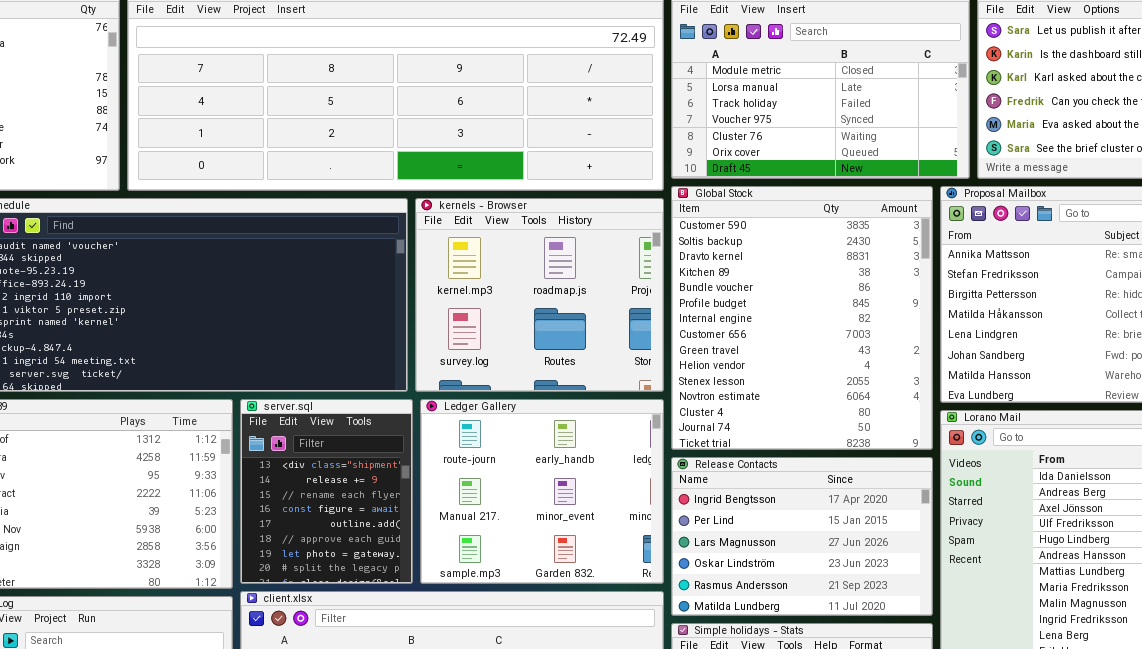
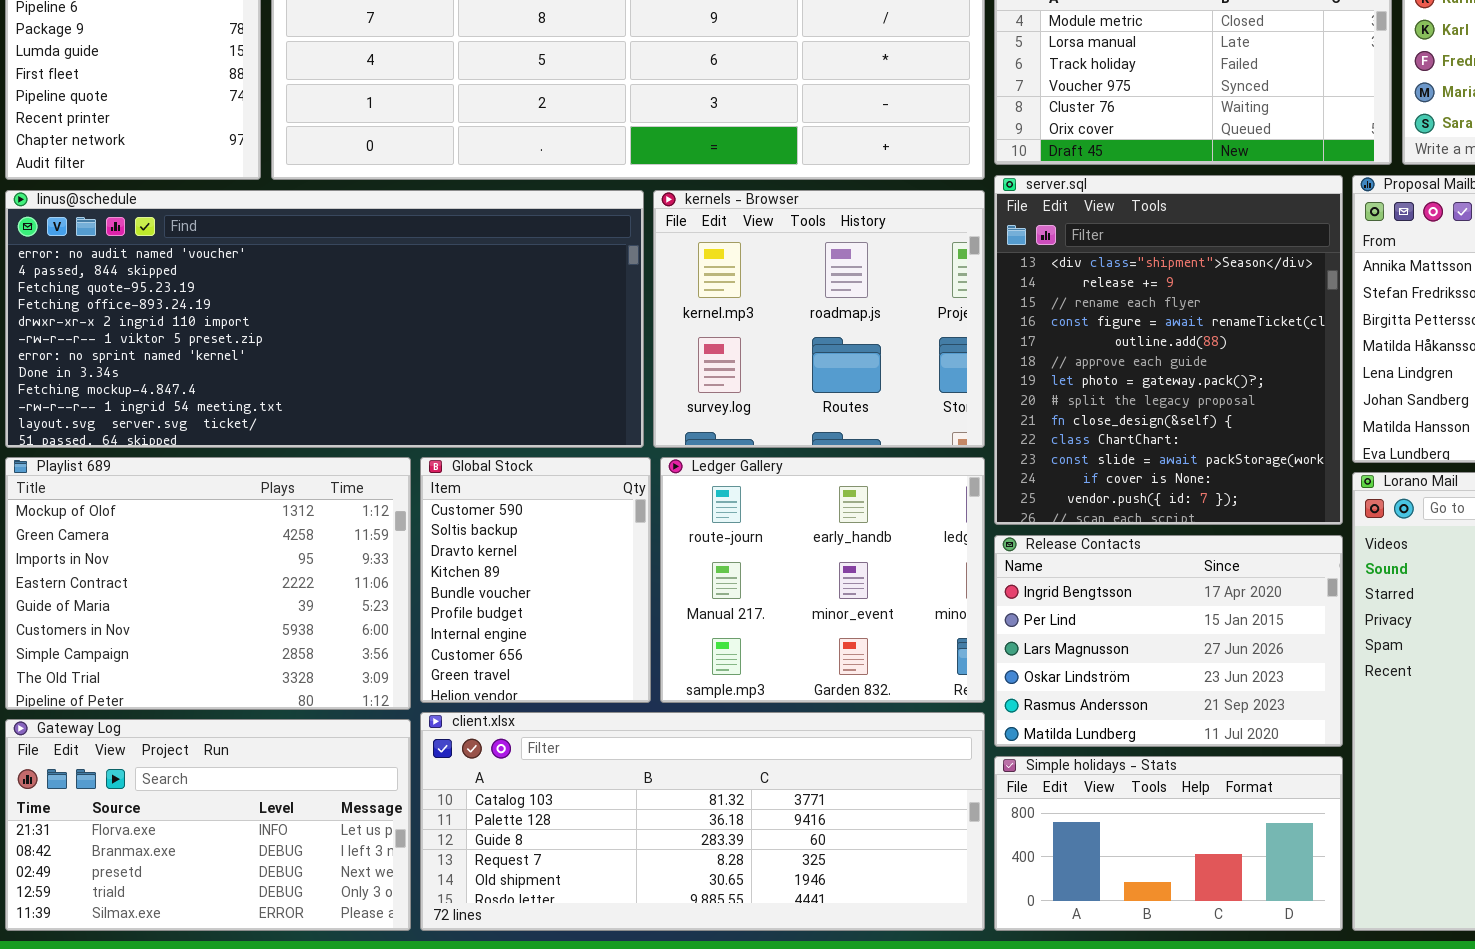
Global Stock: [671,186,933,450] -> [420,457,651,703], moved, resized
server.sql: [240,399,413,584] -> [994,175,1343,525], moved, resized

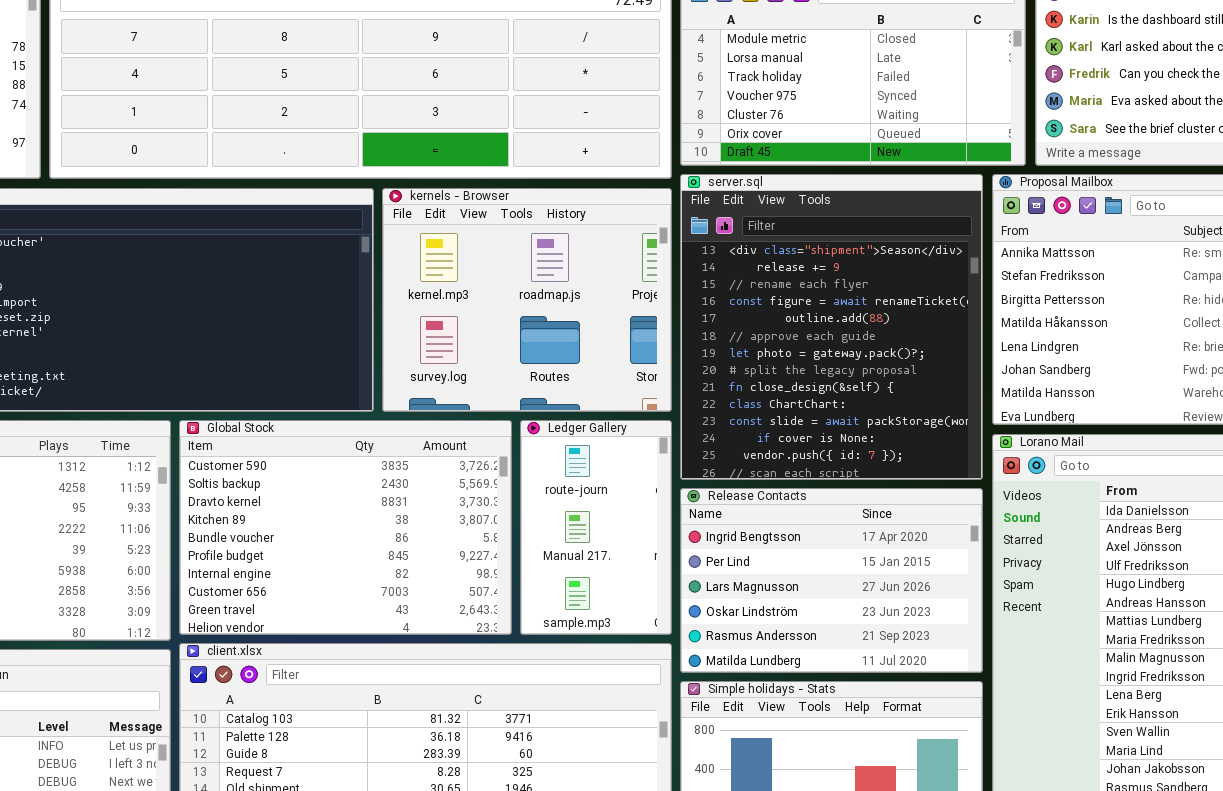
Global Stock: [420,457,651,703] -> [179,420,512,635], resized
Ledger Gallery: [660,457,985,703] -> [520,420,672,635], resized

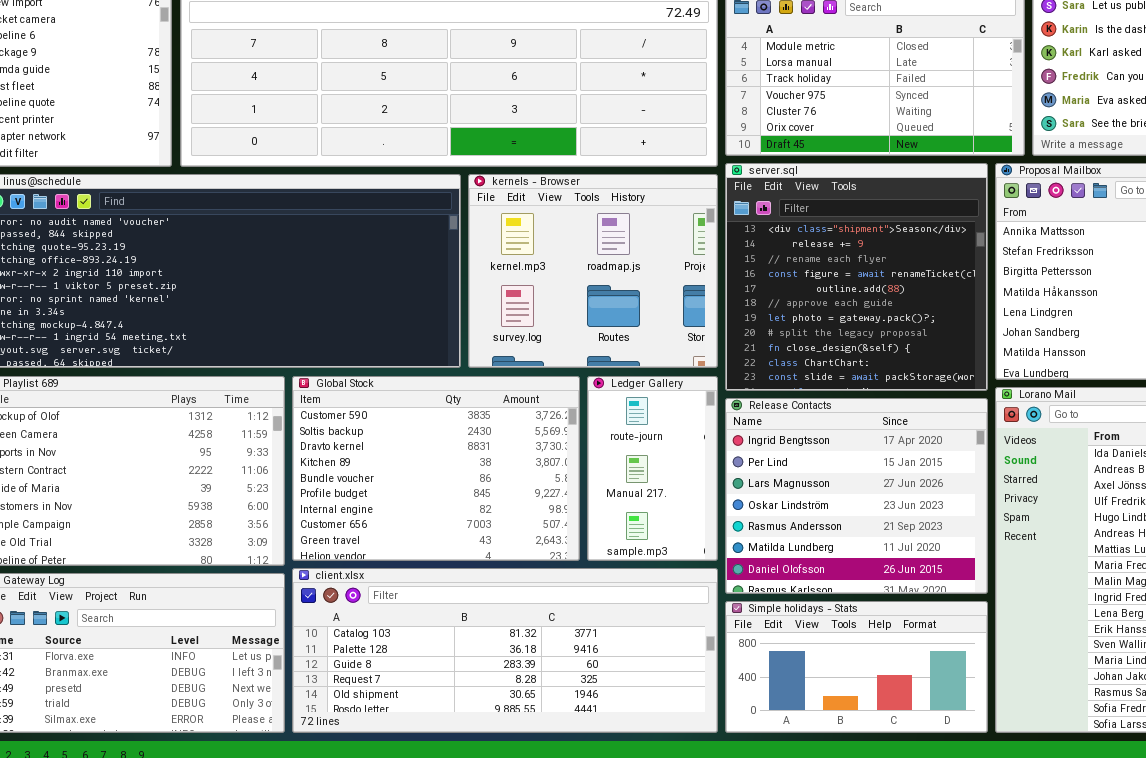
server.sql: [680,174,983,480] -> [725,163,988,391], resized
Release Contacts: [680,488,983,673] -> [725,398,988,594], resized

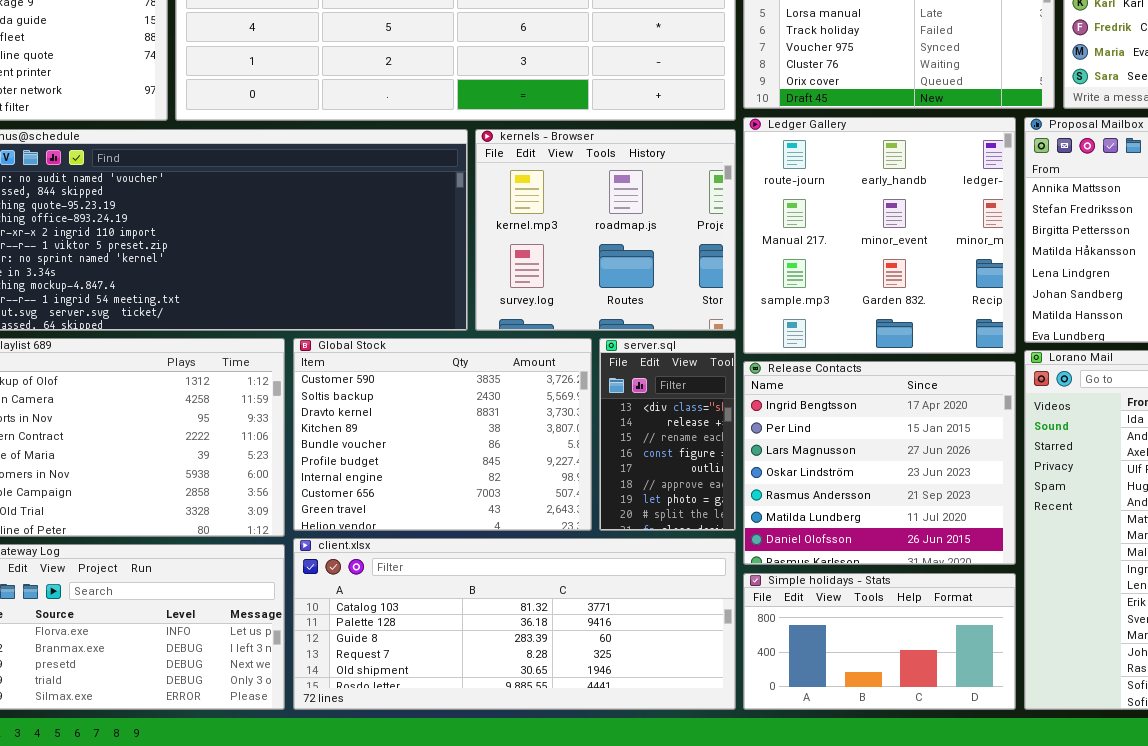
server.sql: [725,163,988,391] -> [599,338,736,531], moved, resized
Ledger Gallery: [587,376,718,561] -> [743,117,1016,354], moved, resized

